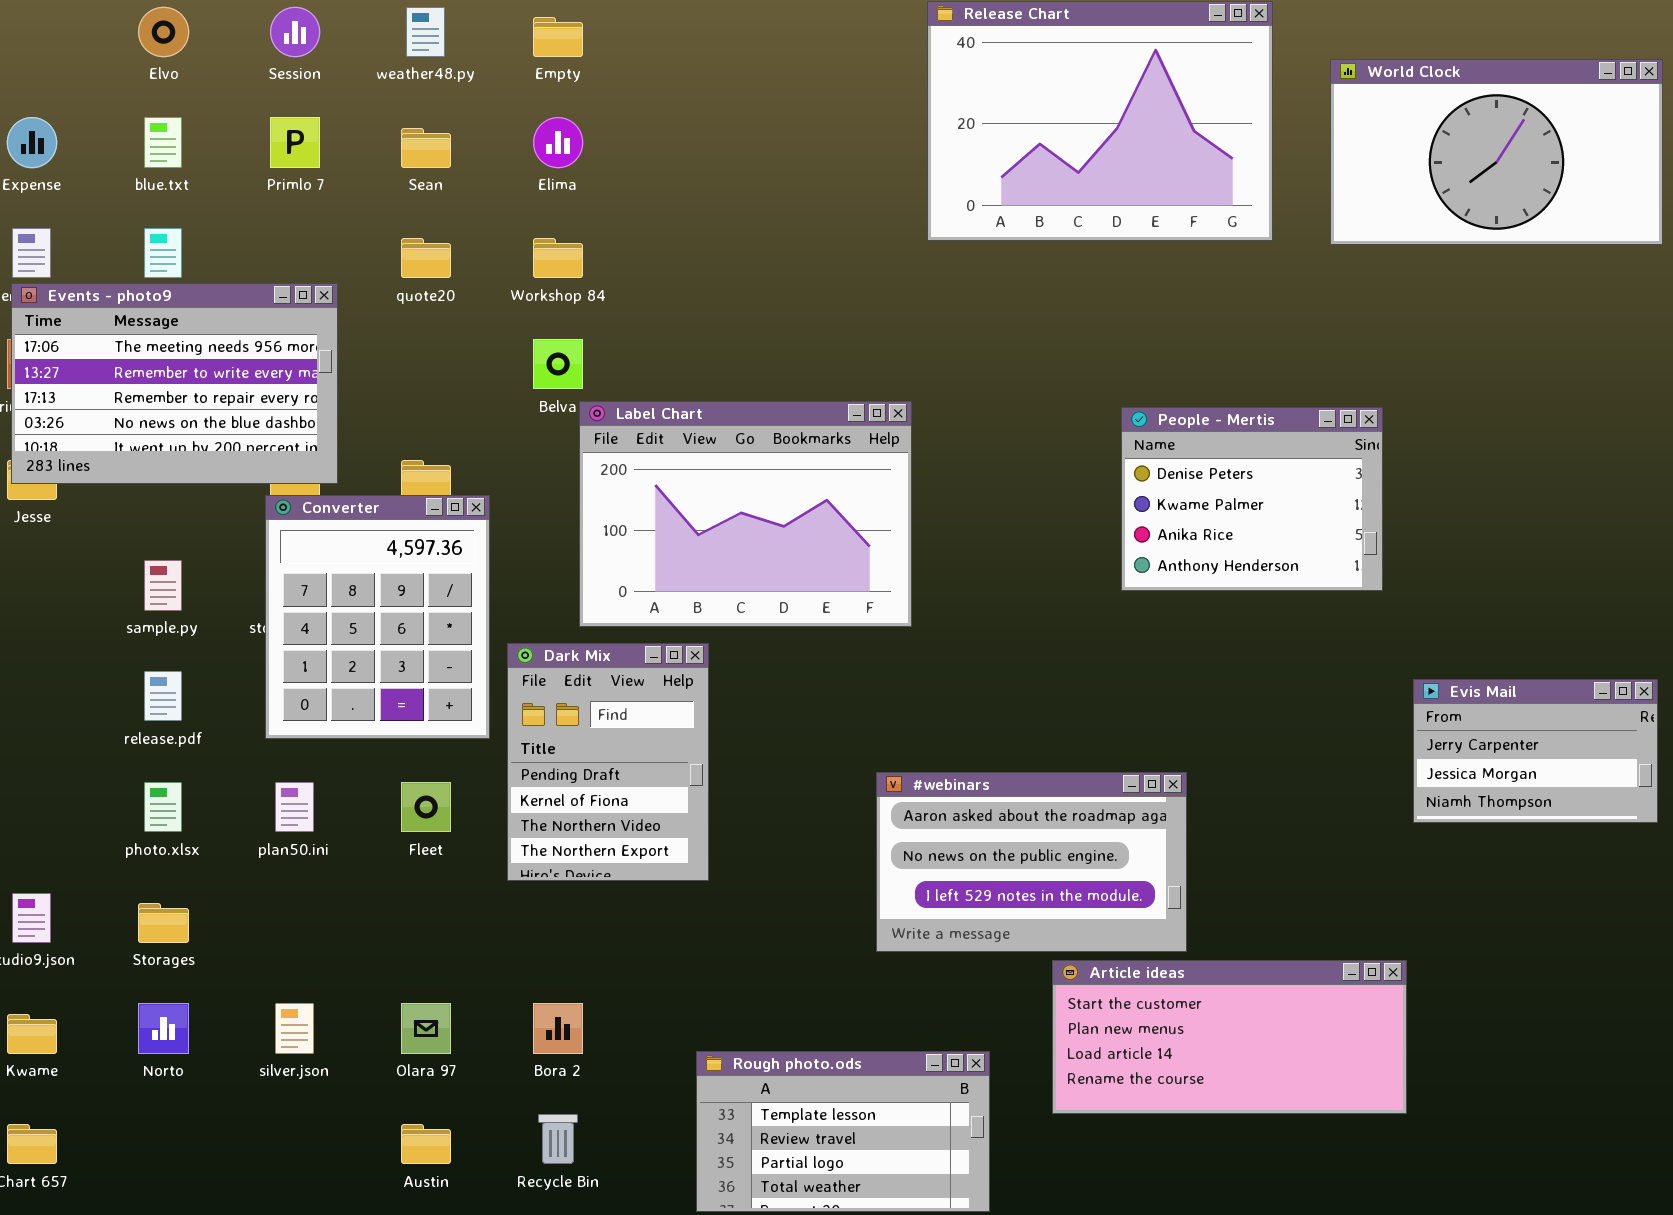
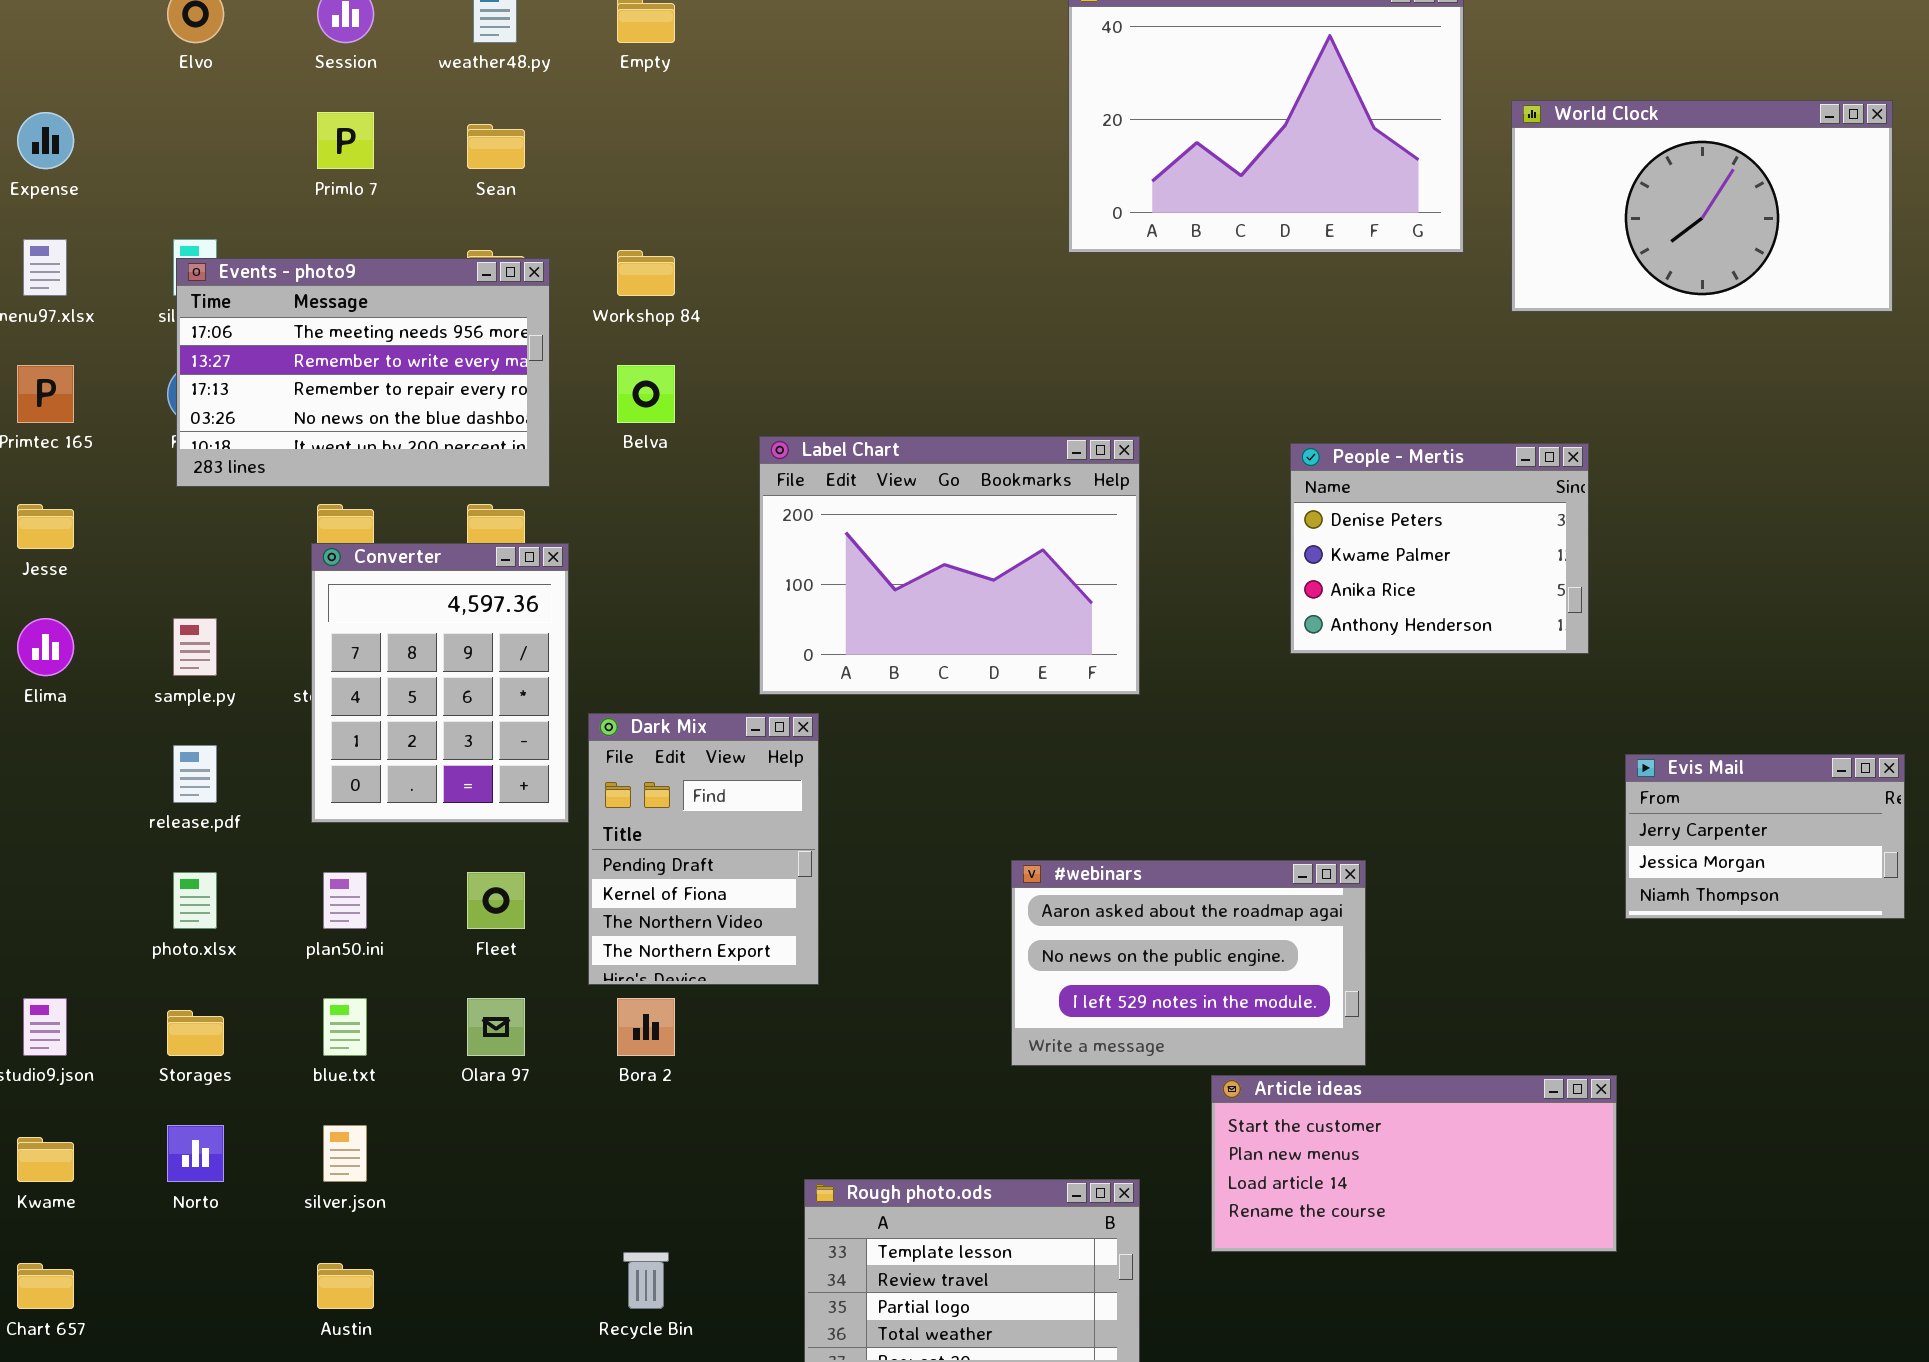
World Clock: [1330,59,1663,245] -> [1511,100,1893,312], moved
blue.txt: [144,117,182,168] -> [323,998,367,1056], moved
Elima: [533,117,583,168] -> [17,618,74,676], moved
Events - photo9: [11,283,338,484] -> [176,258,550,487], moved
Label Chart: [579,401,912,627] -> [759,436,1140,695], moved
Olara 97: [401,1003,451,1054] -> [467,998,525,1056], moved
Bora 2: [533,1003,583,1054] -> [617,998,675,1056], moved
Austin: [401,1124,451,1164] -> [317,1263,374,1309], moved

